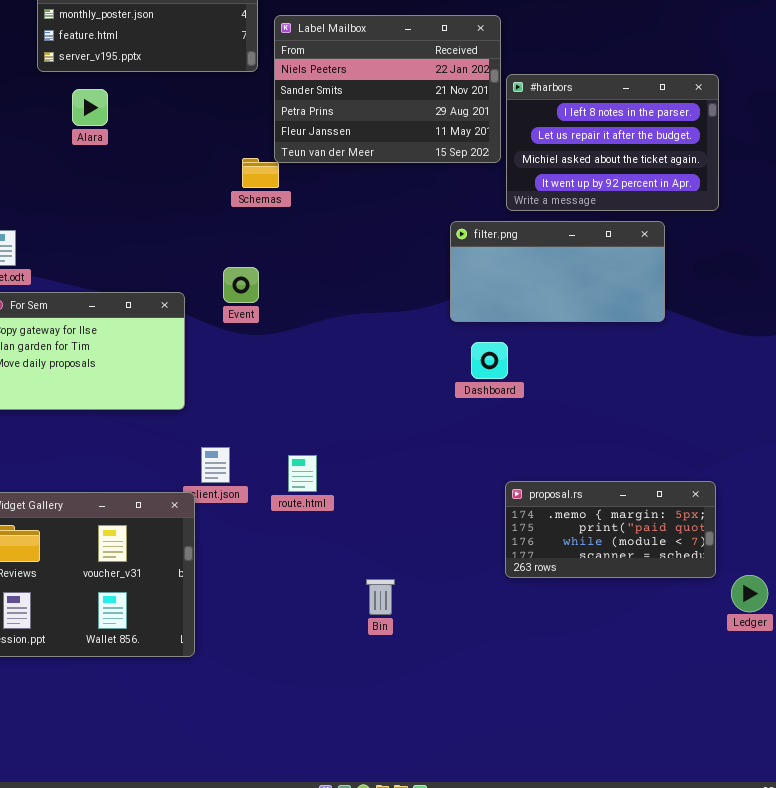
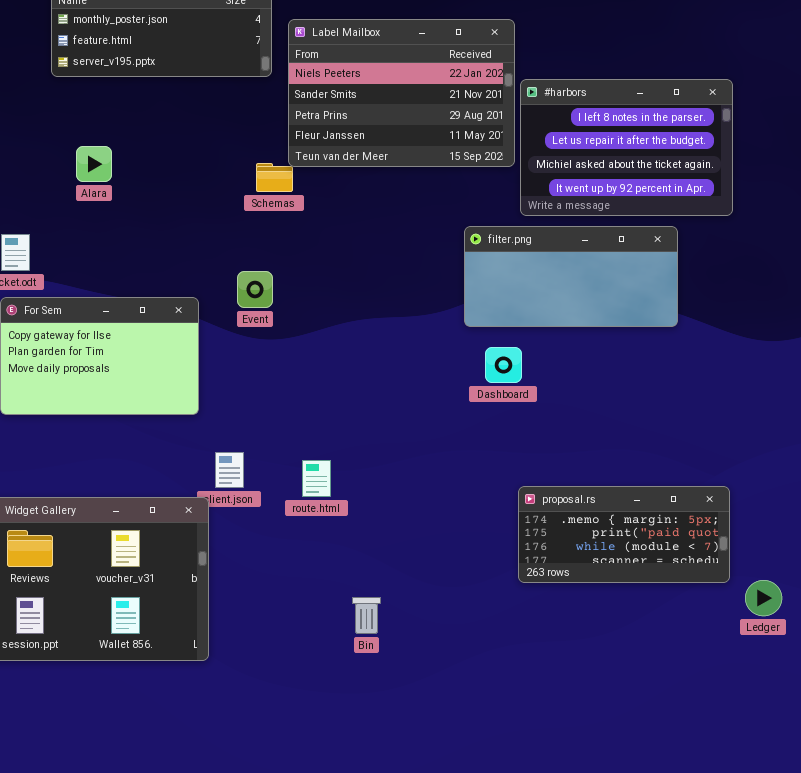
Alara: [72,89,108,126] -> [76,146,112,182], moved
Bin: [366,579,395,615] -> [352,597,381,634], moved

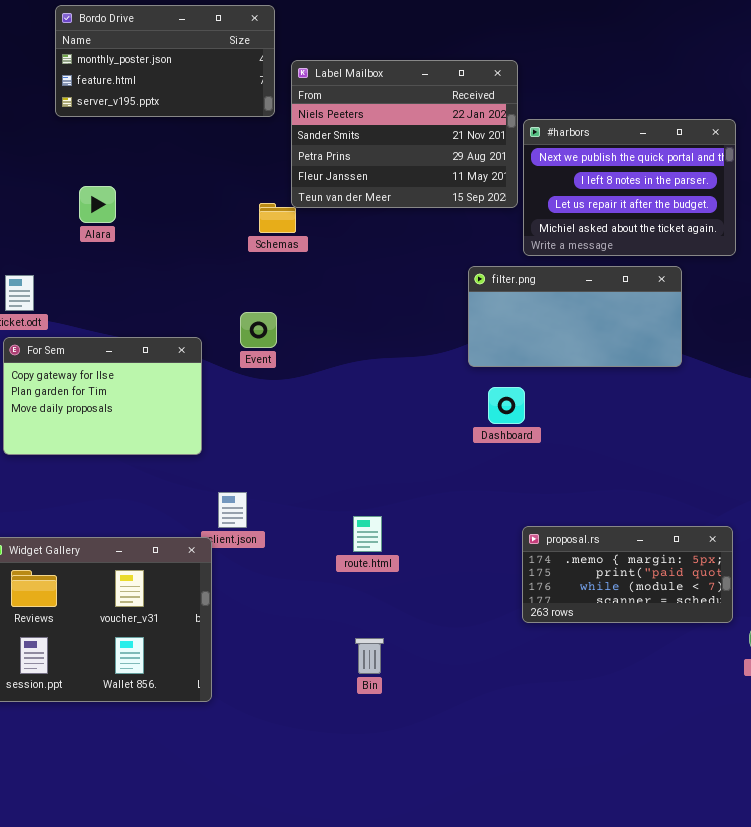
#harbors: [520,79,733,216] -> [523,119,736,256], scrolled up 1 row
route.html: [302,460,331,497] -> [353,516,382,552], moved

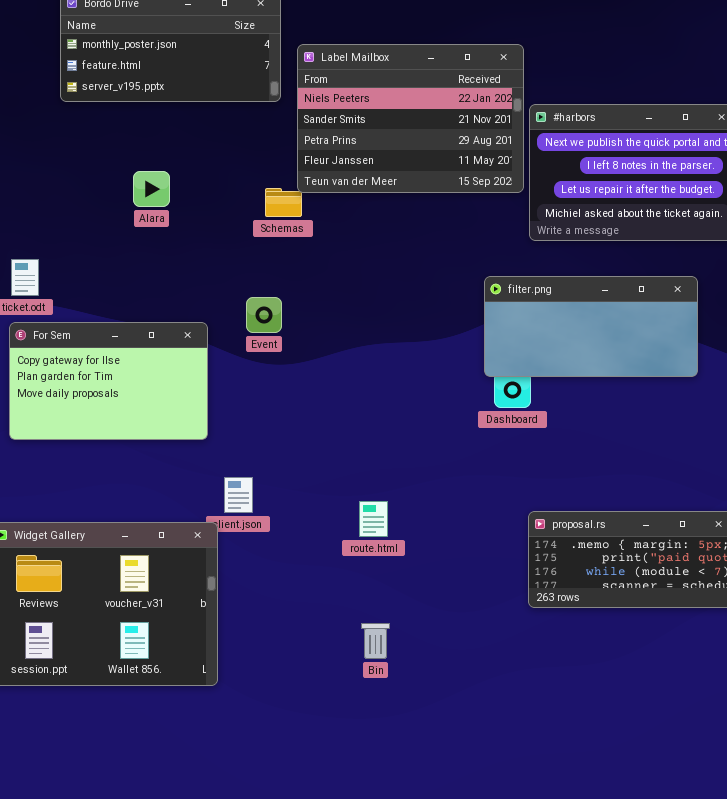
Alara: [79,186,116,223] -> [133,171,170,207], moved
filter.png: [468,266,682,367] -> [484,276,698,377], moved

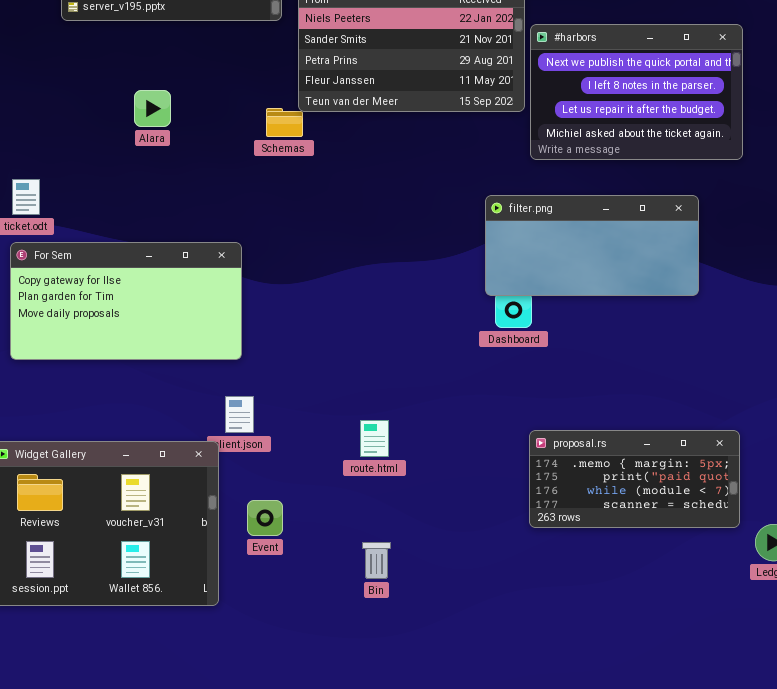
Event: [246,297,282,333] -> [247,500,283,536], moved
For Sem: [9,322,208,440] -> [10,242,242,360], resized

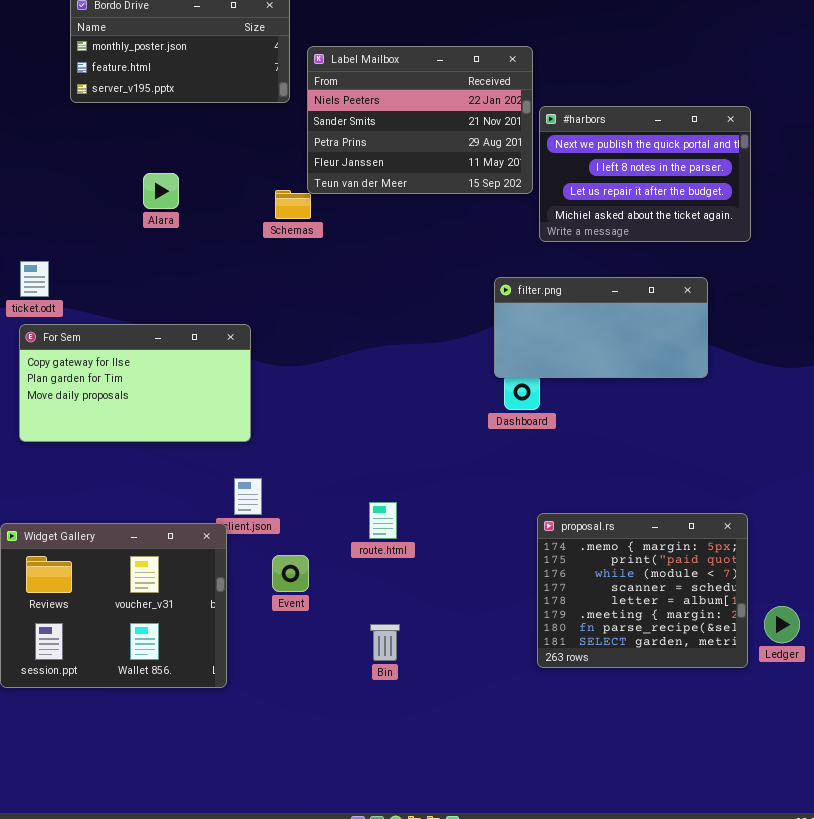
proposal.rs: [529,430,740,528] -> [537,513,748,668], resized
Event: [247,500,283,536] -> [272,555,309,592], moved

